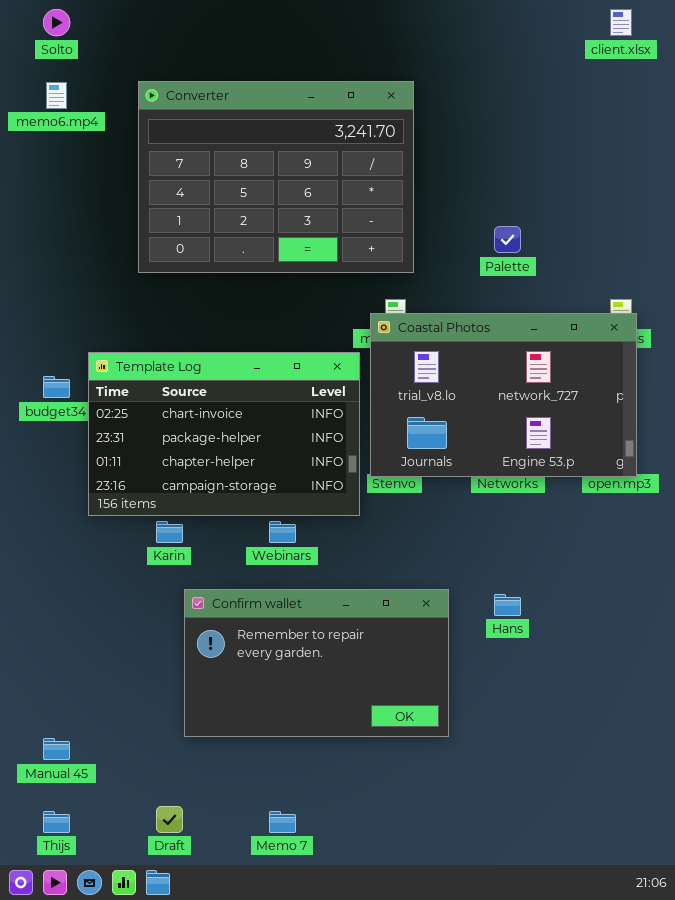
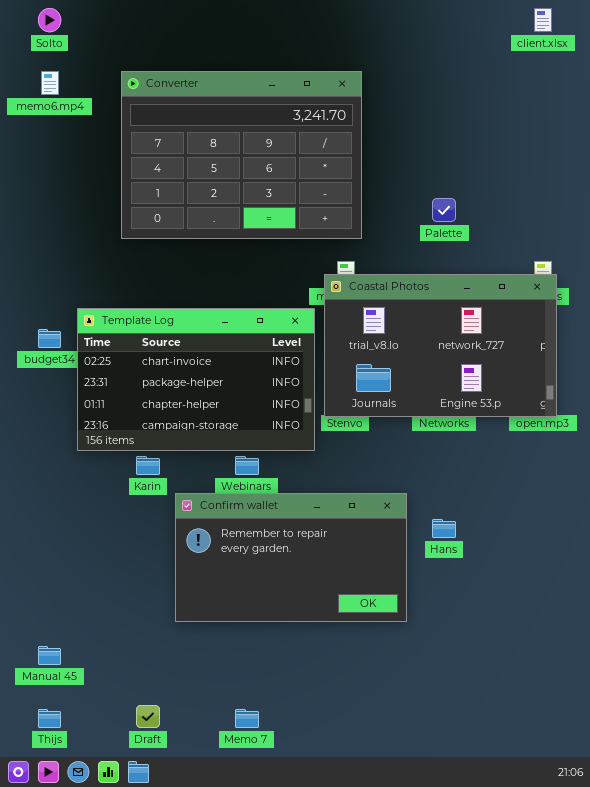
Confirm wallet: [184,589,449,737] -> [175,493,407,622], moved

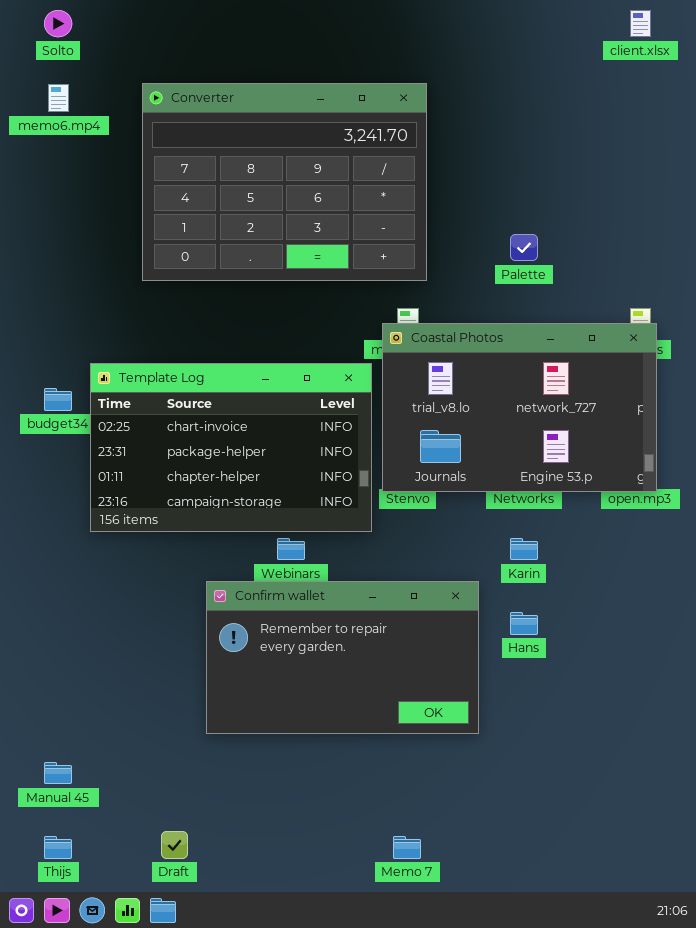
Karin: [136,456,160,475] -> [510,538,538,560], moved
Memo 7: [235,709,259,728] -> [393,836,421,859], moved

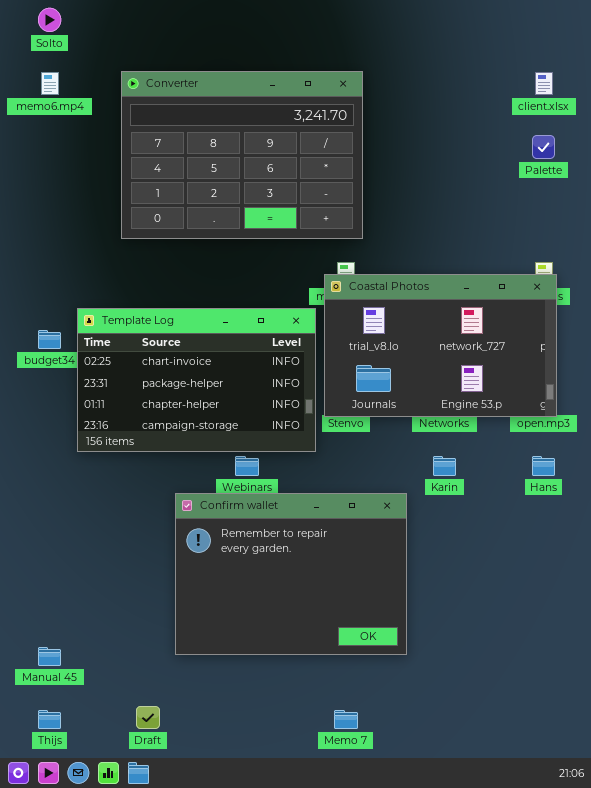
client.xlsx: [630,10,651,37] -> [535,72,553,95], moved
Palette: [510,234,538,261] -> [532,135,555,159], moved
Confirm wallet: [206,581,479,734] -> [175,493,407,655], resized
Hans: [510,612,538,635] -> [532,456,555,476], moved

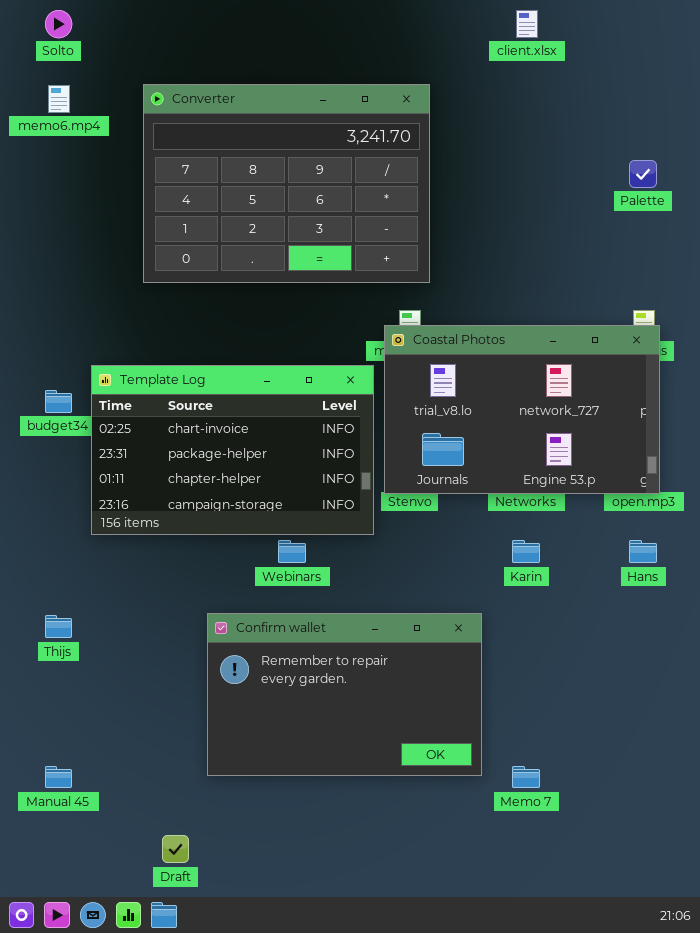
client.xlsx: [535,72,553,95] -> [516,10,538,38], moved
Confirm wallet: [175,493,407,655] -> [207,613,482,776], resized
Thijs: [38,710,61,729] -> [45,615,72,638], moved
Memo 7: [334,710,358,729] -> [512,766,540,788], moved

